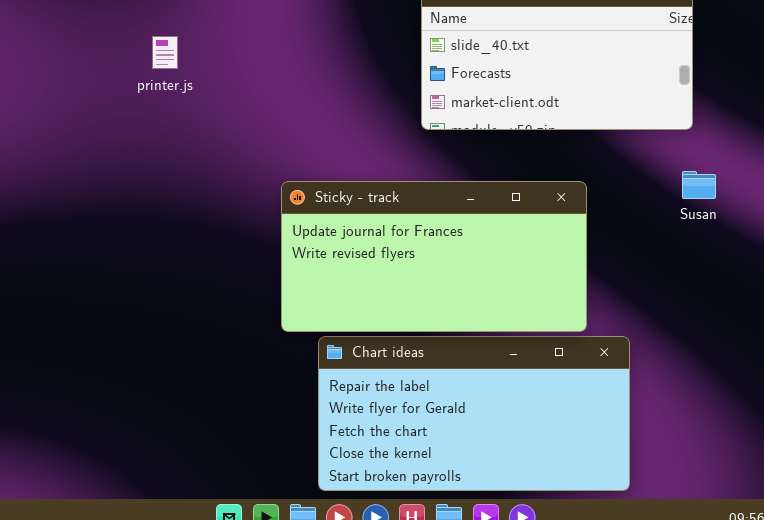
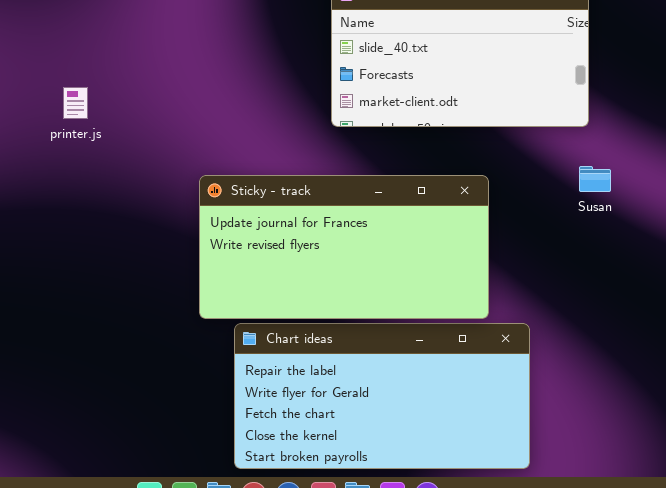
printer.js: [152,36,178,69] -> [63,87,88,119], moved

